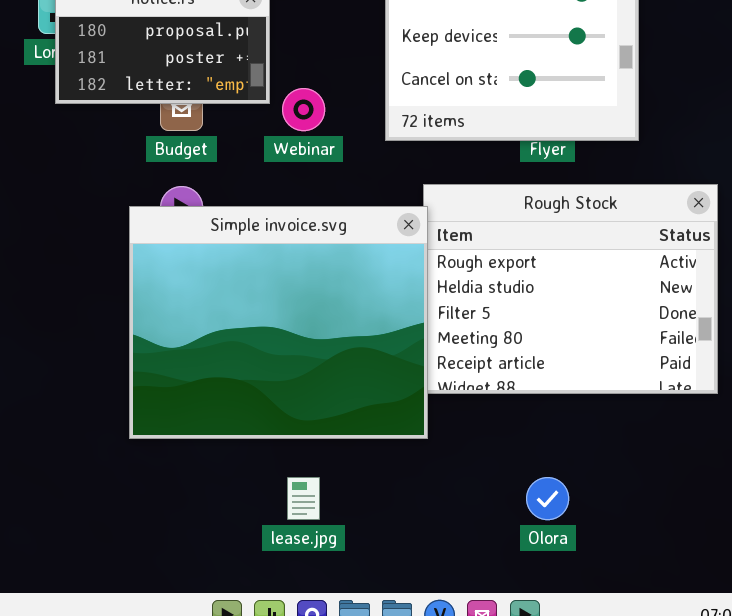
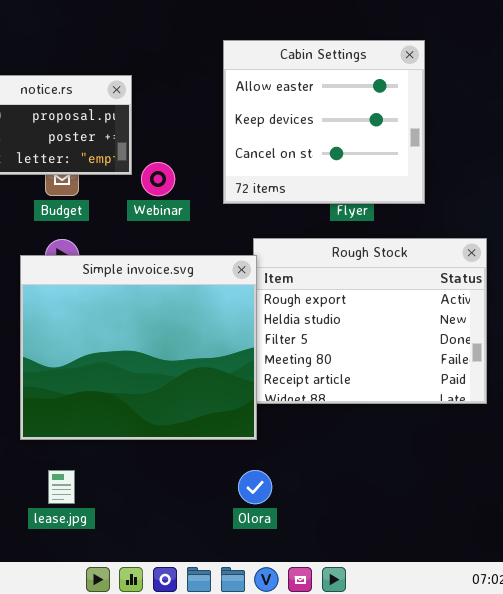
lease.jpg: [287,477,320,520] -> [48,470,75,504], moved
Olora: [526,477,569,520] -> [238,470,272,504], moved

